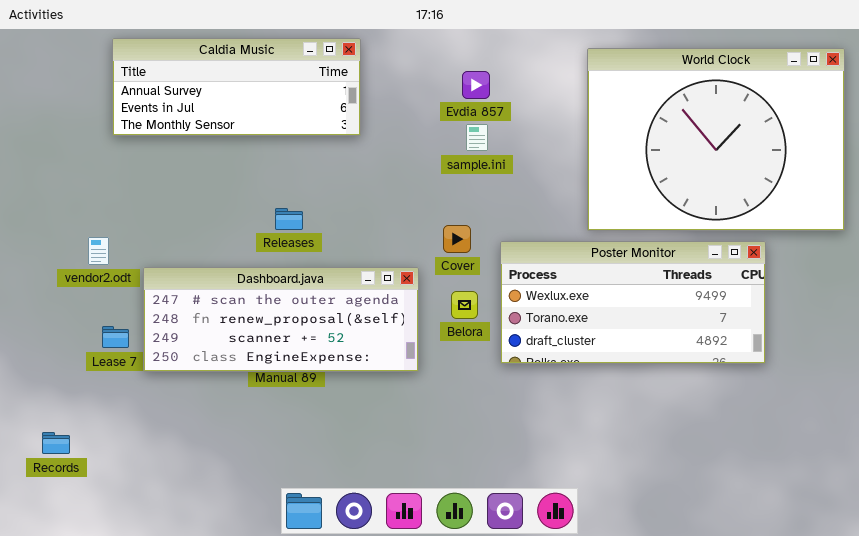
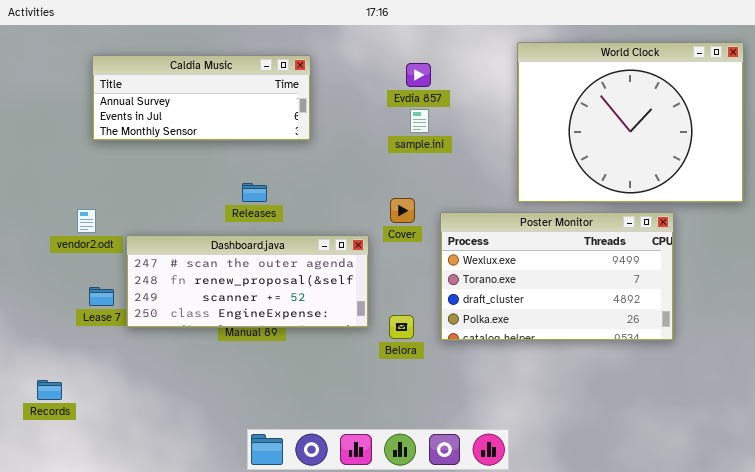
Caldia Music: [112,38,361,136] -> [92,55,311,141], moved
Poster Monitor: [500,241,766,364] -> [440,212,674,341], resized
Belora: [451,291,478,319] -> [389,315,414,339], moved

